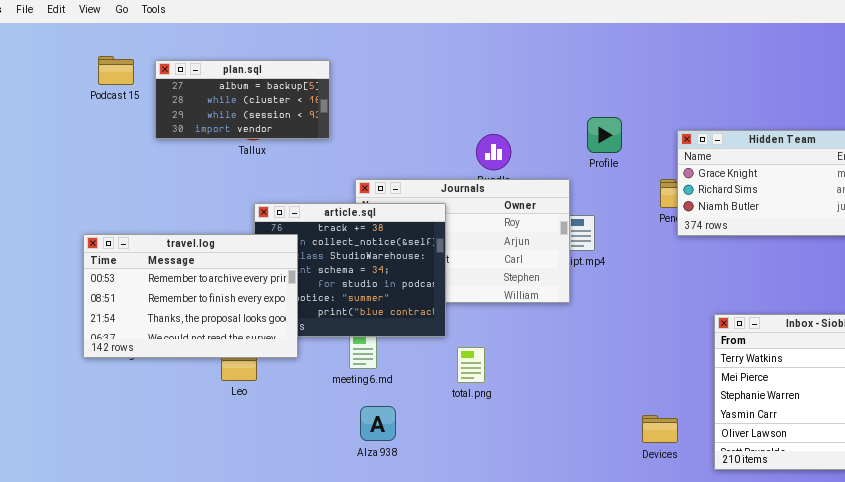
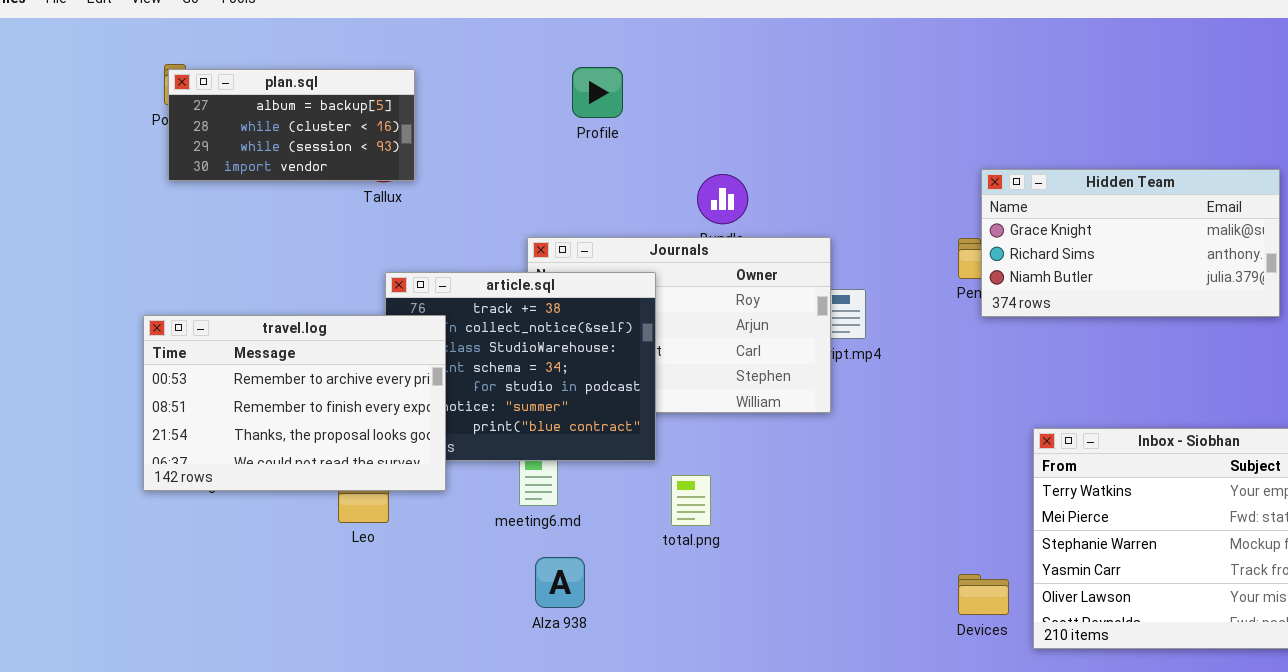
plan.sql: [155,60,330,139] -> [168,69,415,181], moved
Profile: [587,117,622,153] -> [572,67,623,118], moved
Devices: [642,415,678,443] -> [958,574,1009,615], moved

